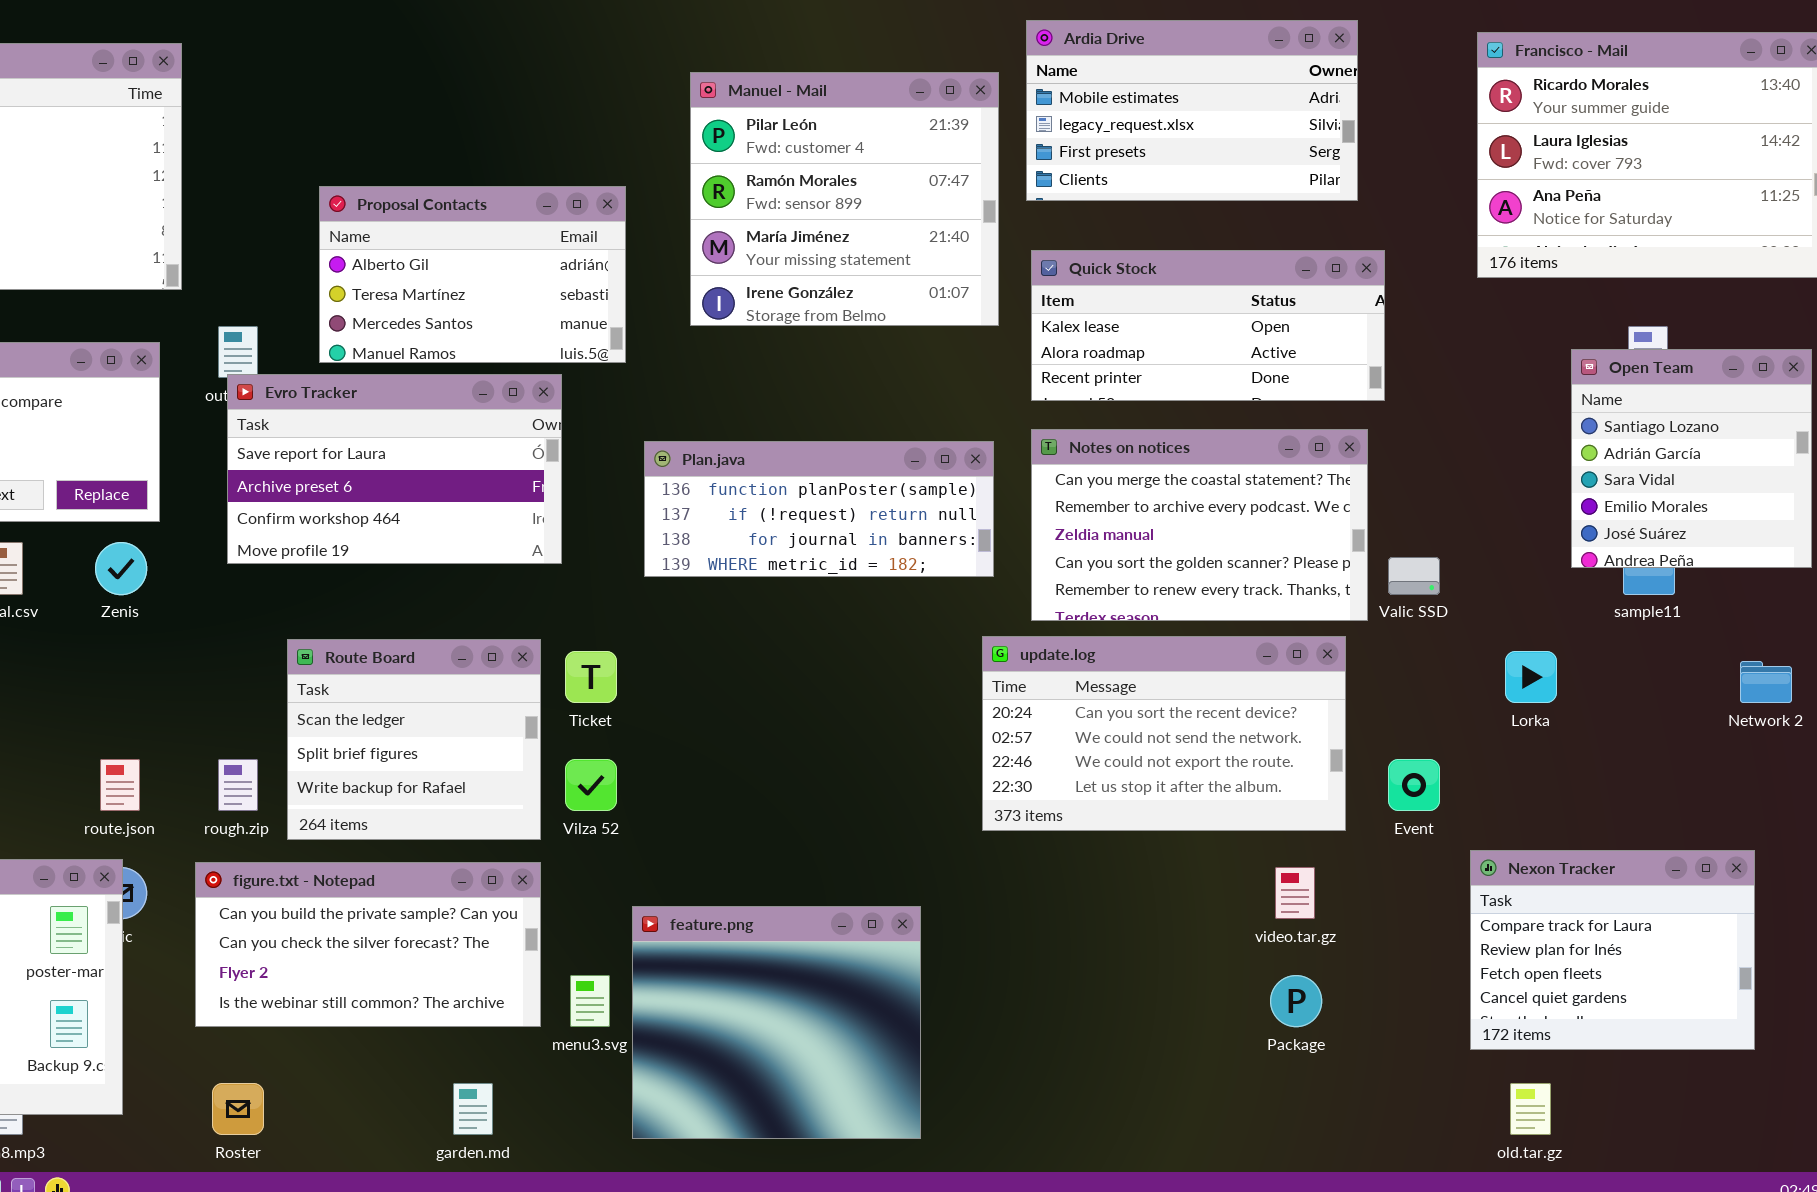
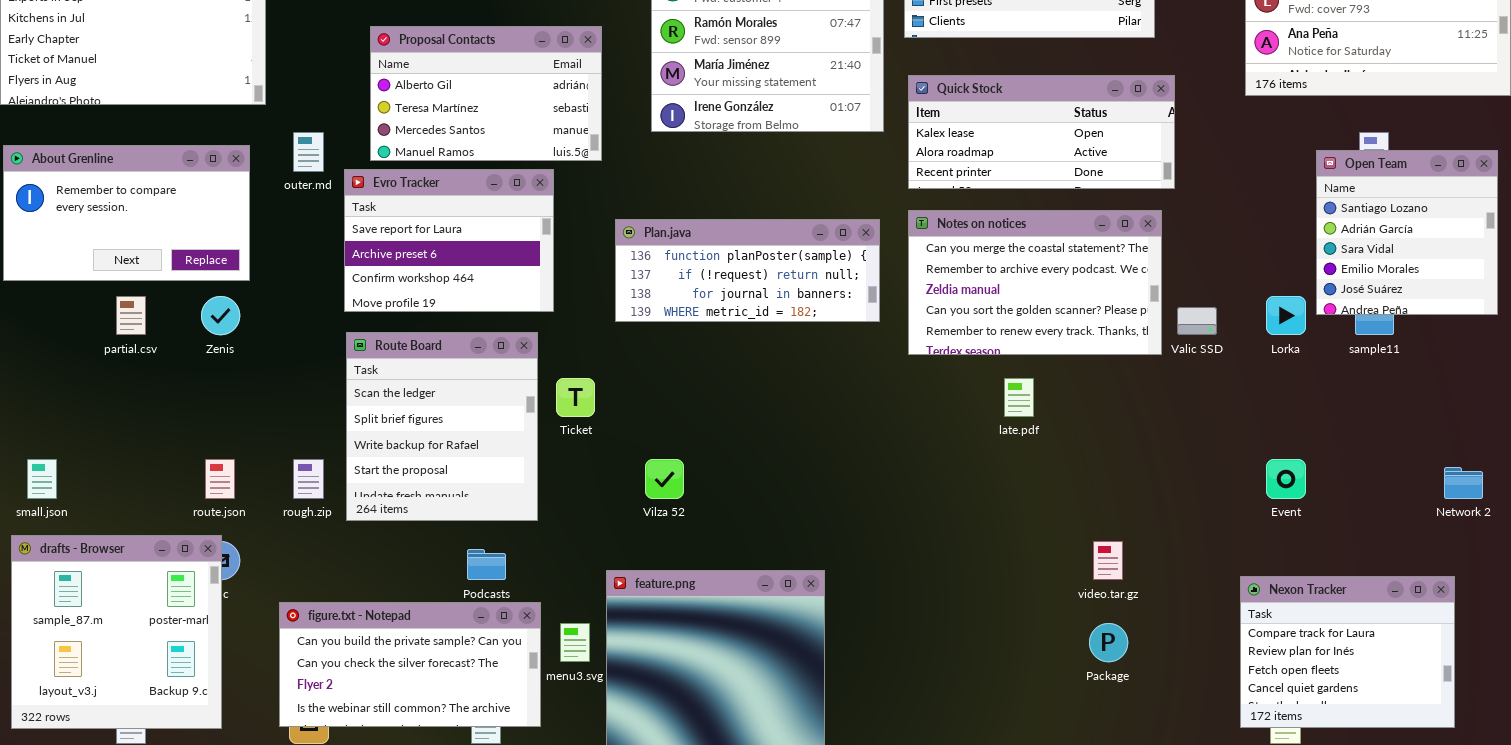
Evro Tracker: [227,374,562,564] -> [344,169,554,312], resized
update.log: [982,636,1346,831] -> none, closed
Route Board: [287,639,541,840] -> [346,332,538,521], resized
Lorka: [1505,651,1557,703] -> [1266,296,1306,335], moved
Network 2: [1740,661,1792,703] -> [1444,467,1483,499], moved
Vilza 52: [565,759,617,811] -> [645,459,684,499], moved
Event: [1388,759,1440,811] -> [1266,459,1306,499], moved
Nexon Tracker: [1470,850,1755,1050] -> [1240,576,1455,728], moved
figure.txt - Notepad: [195,862,541,1027] -> [279,602,541,727], moved

